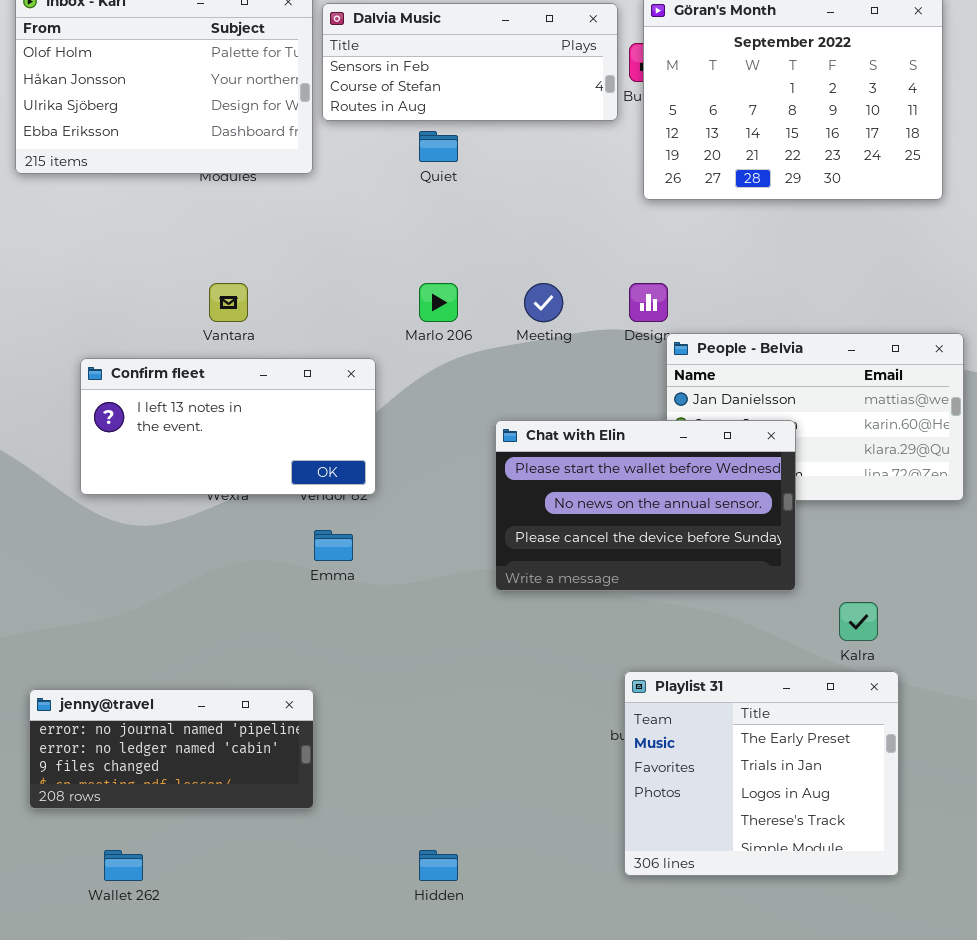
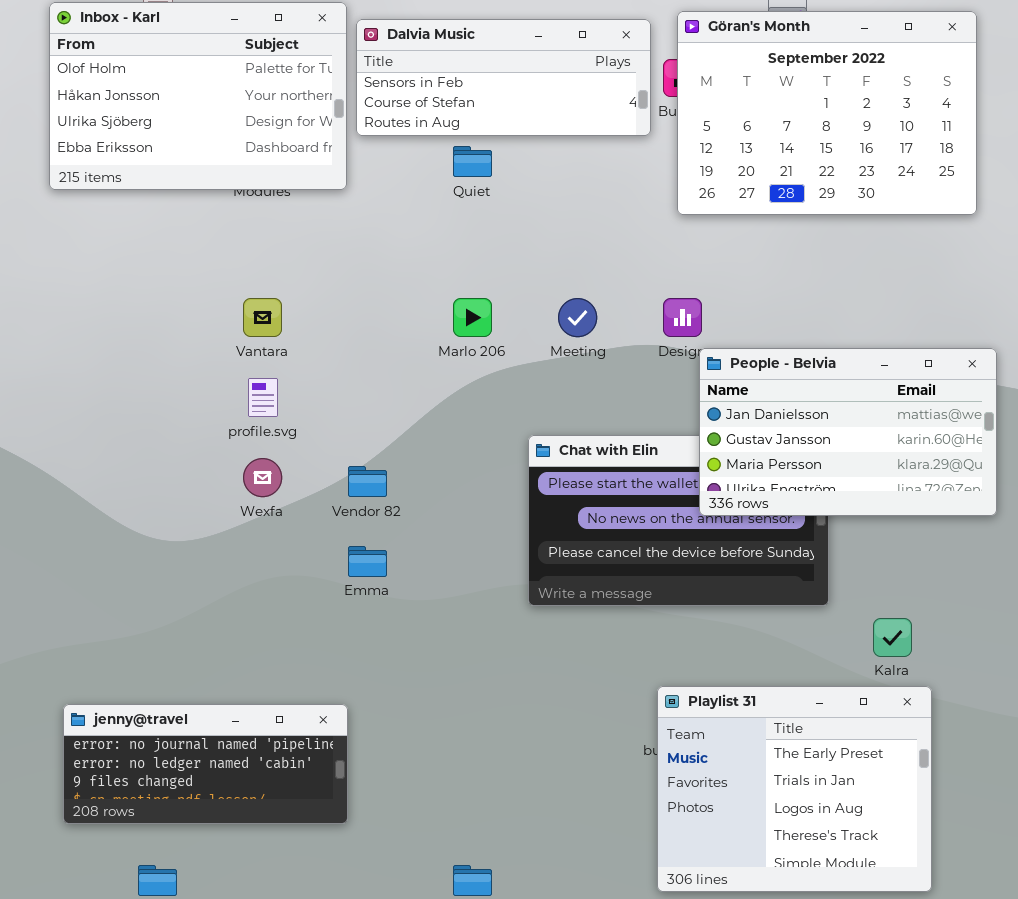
People - Belvia: [666,333,964,501] -> [699,348,997,516], raised
Confirm fleet: [80,358,376,495] -> none, closed

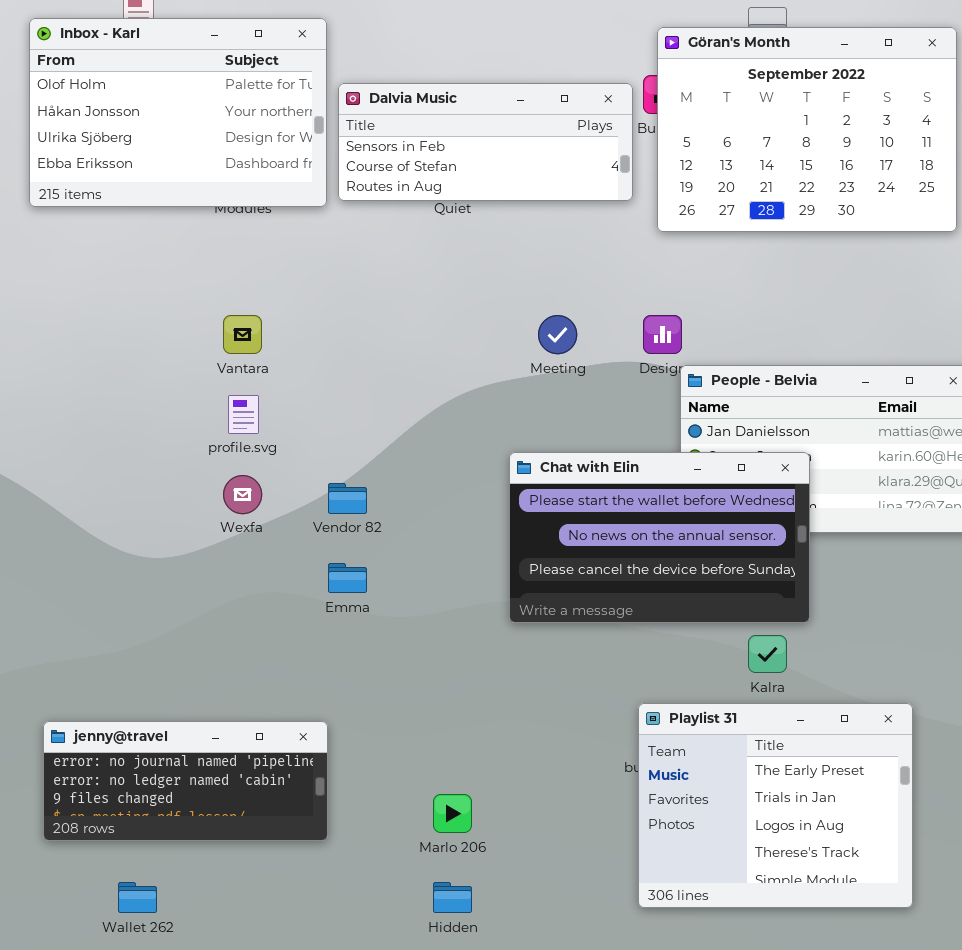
Dalvia Music: [356,19,651,136] -> [338,83,633,201], moved
Marlo 206: [453,298,492,337] -> [433,794,472,833], moved
Chat with Elin: [528,435,829,606] -> [509,452,810,623], raised
Kalra: [873,618,912,657] -> [748,635,787,673], moved

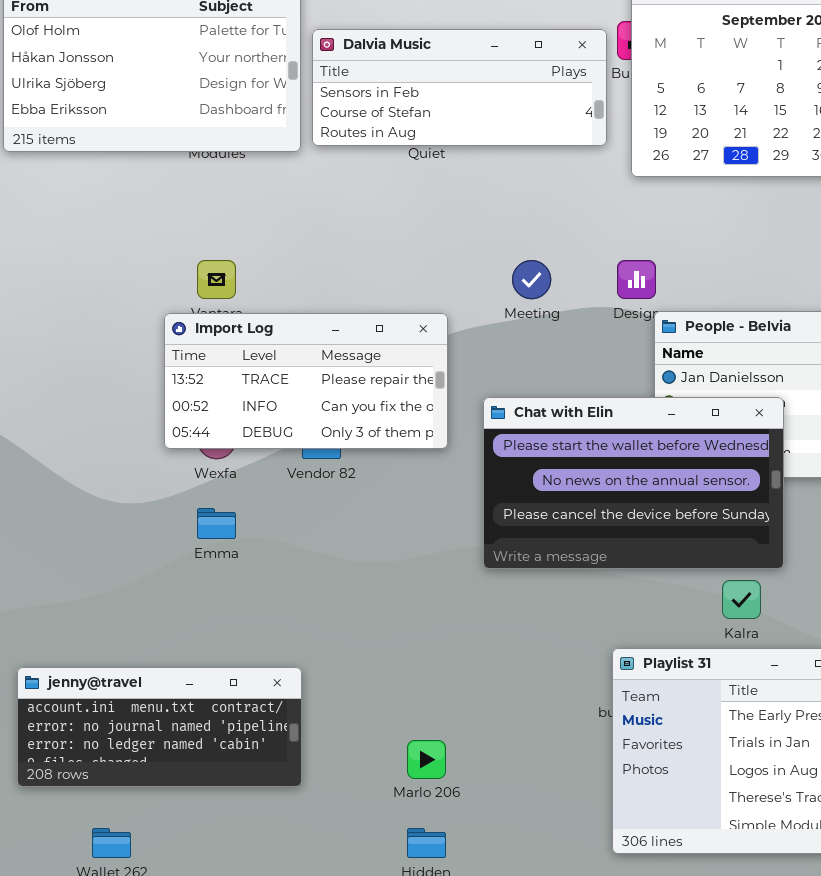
Import Log: none -> [164,313,448,449], opened
Emma: [328,563,367,593] -> [197,508,236,539], moved
jenny@travel: [43,721,328,841] -> [17,667,302,787], scrolled up 1 row

